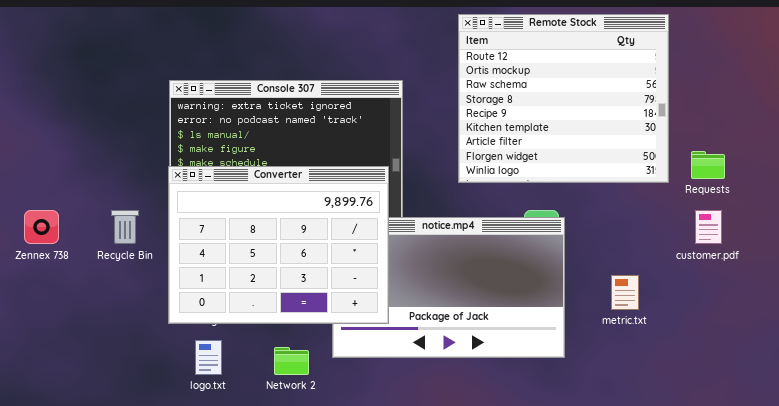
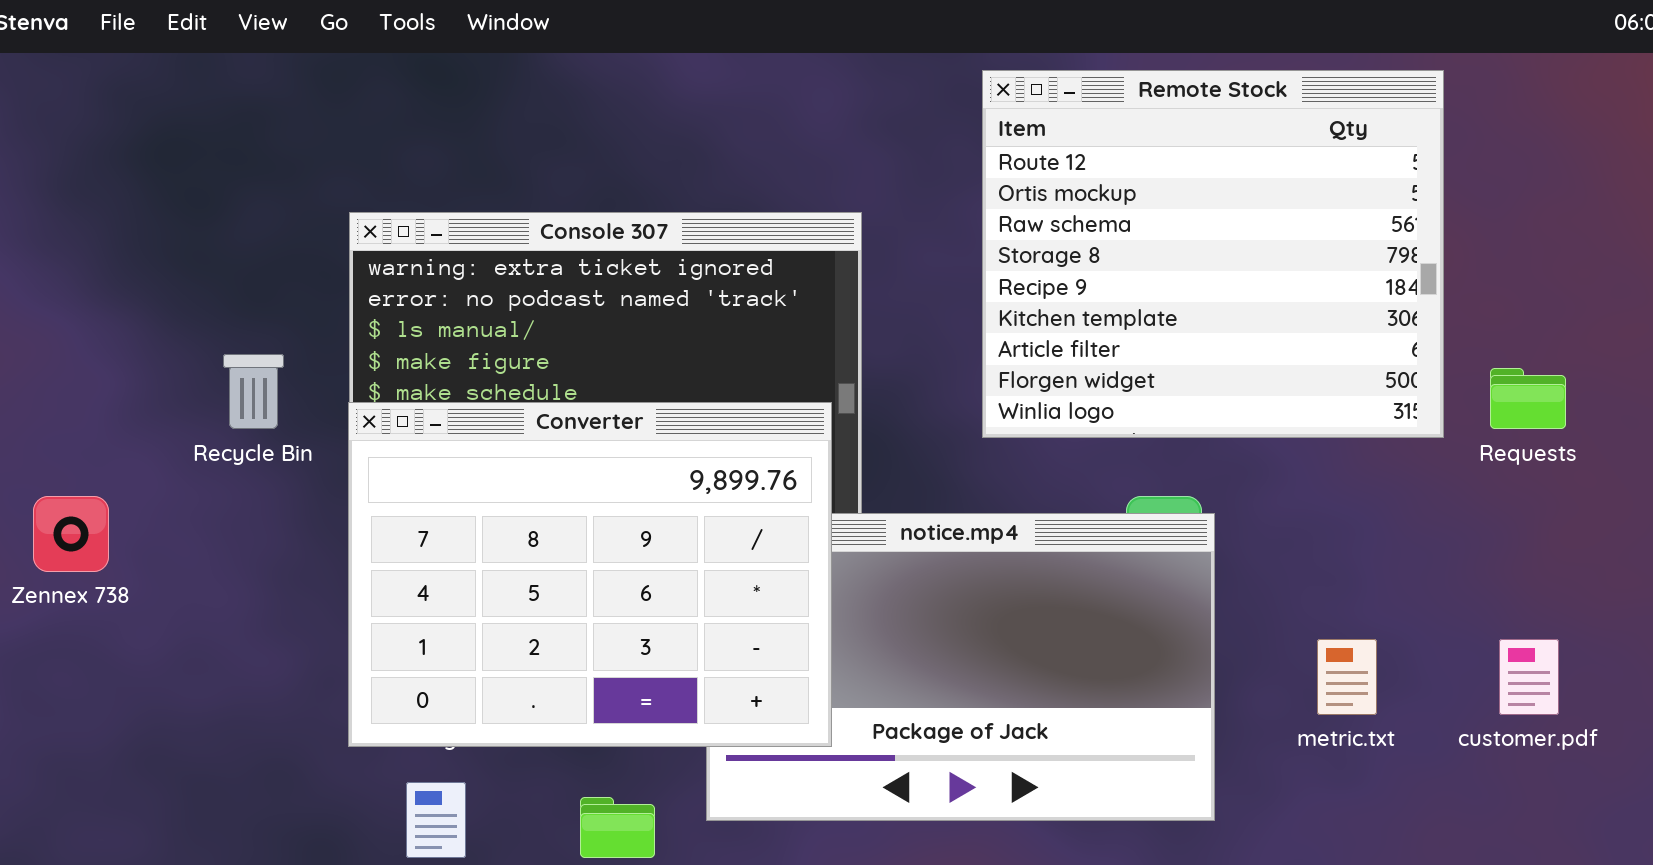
Recycle Bin: [111,210,139,244] -> [223,354,284,429], moved
customer.pdf: [695,210,722,244] -> [1499,639,1559,715], moved

